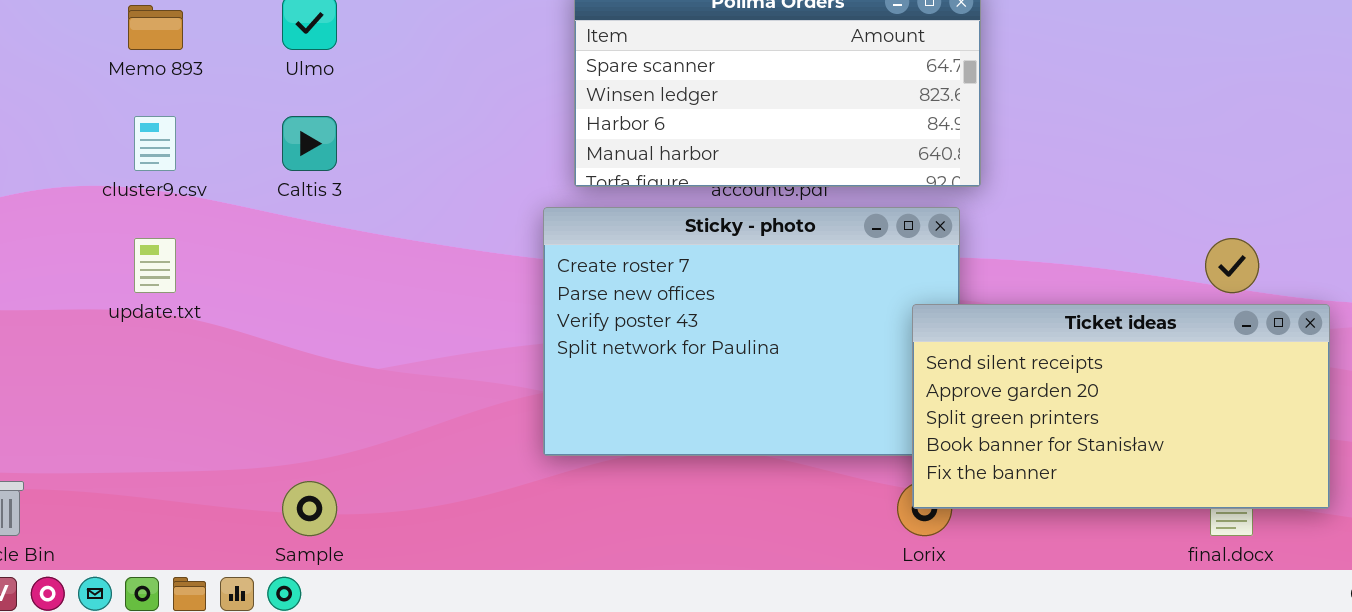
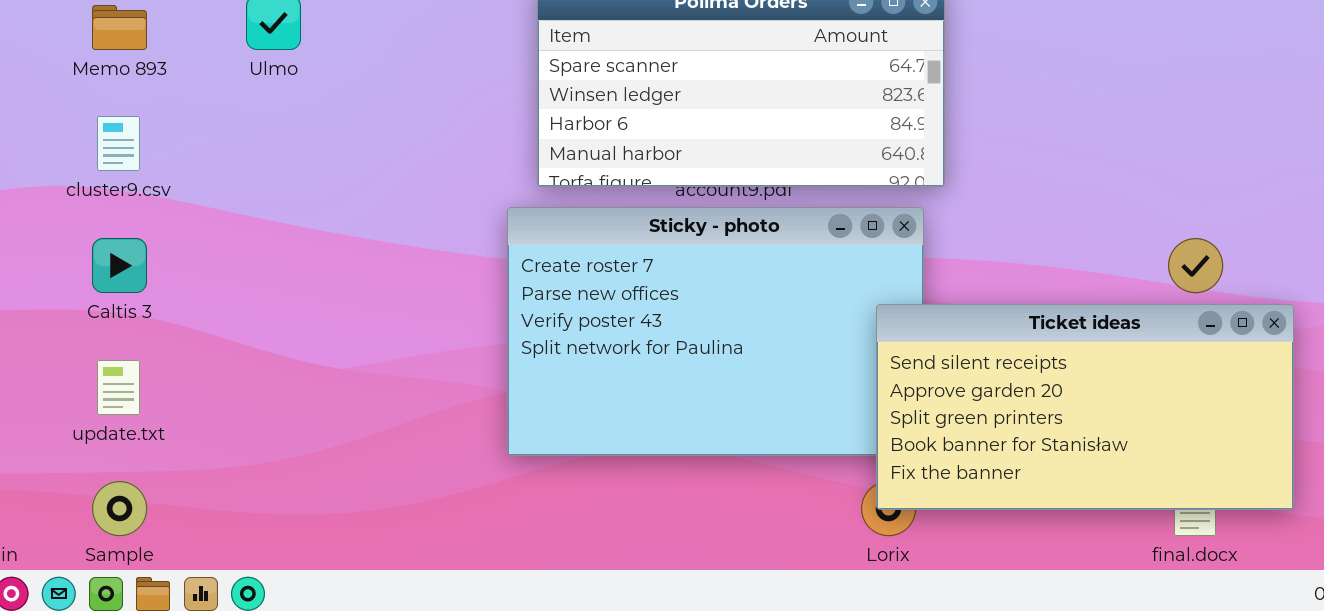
Caltis 3: [282,116,337,171] -> [92,238,147,293], moved
update.txt: [134,238,176,293] -> [97,360,140,415], moved
Sample: [282,481,337,536] -> [92,481,147,536], moved

